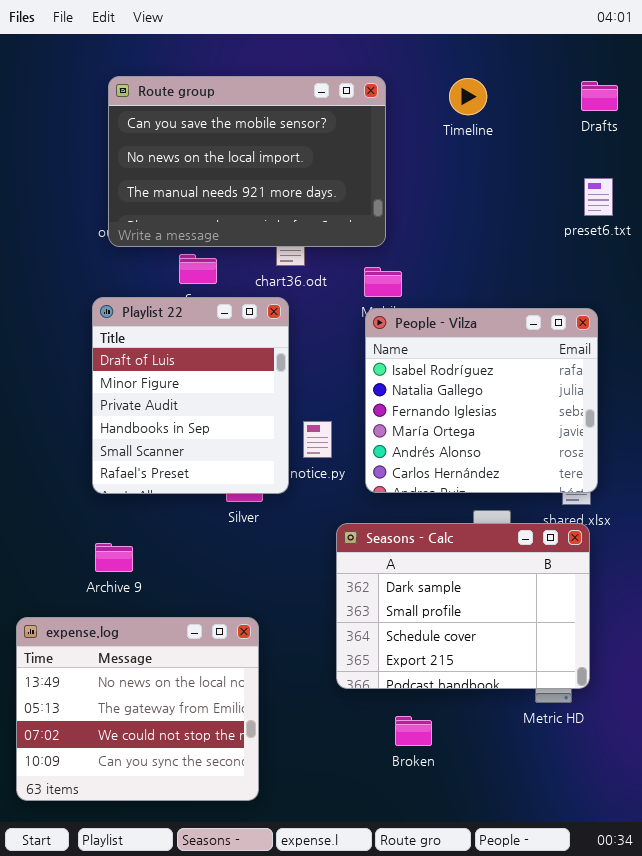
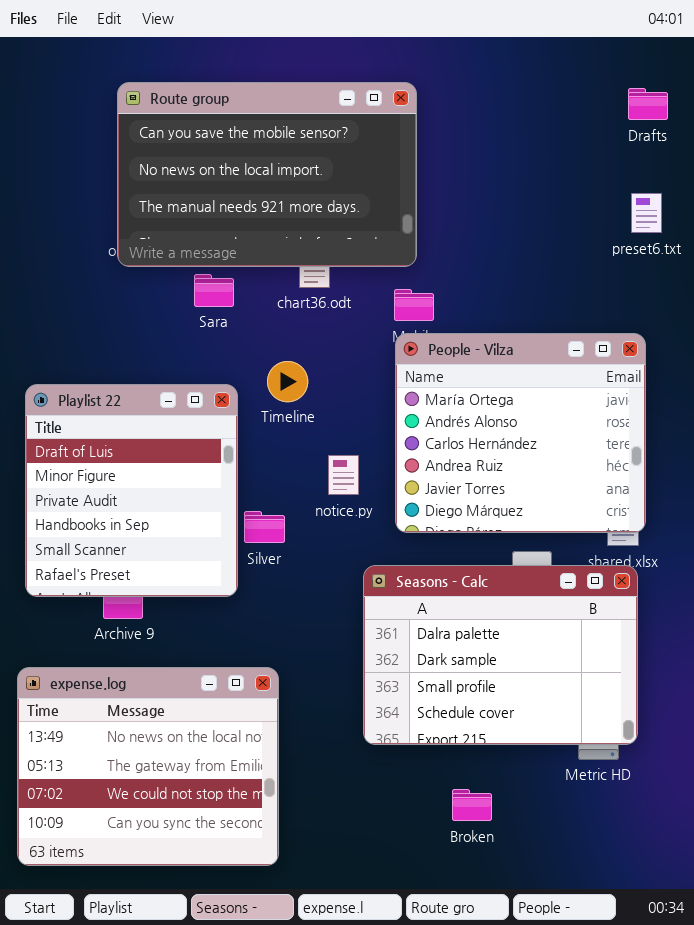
Timeline: [449,78,487,115] -> [267,361,308,402], moved
Playlist 22: [92,297,289,494] -> [25,384,238,597], moved
People - Vilza: [365,308,598,493] -> [395,333,646,533], scrolled down 3 rows
Seasons - Calc: [336,523,590,689] -> [363,565,638,745], scrolled up 1 row
Broken: [395,716,432,746] -> [452,789,492,821], moved

